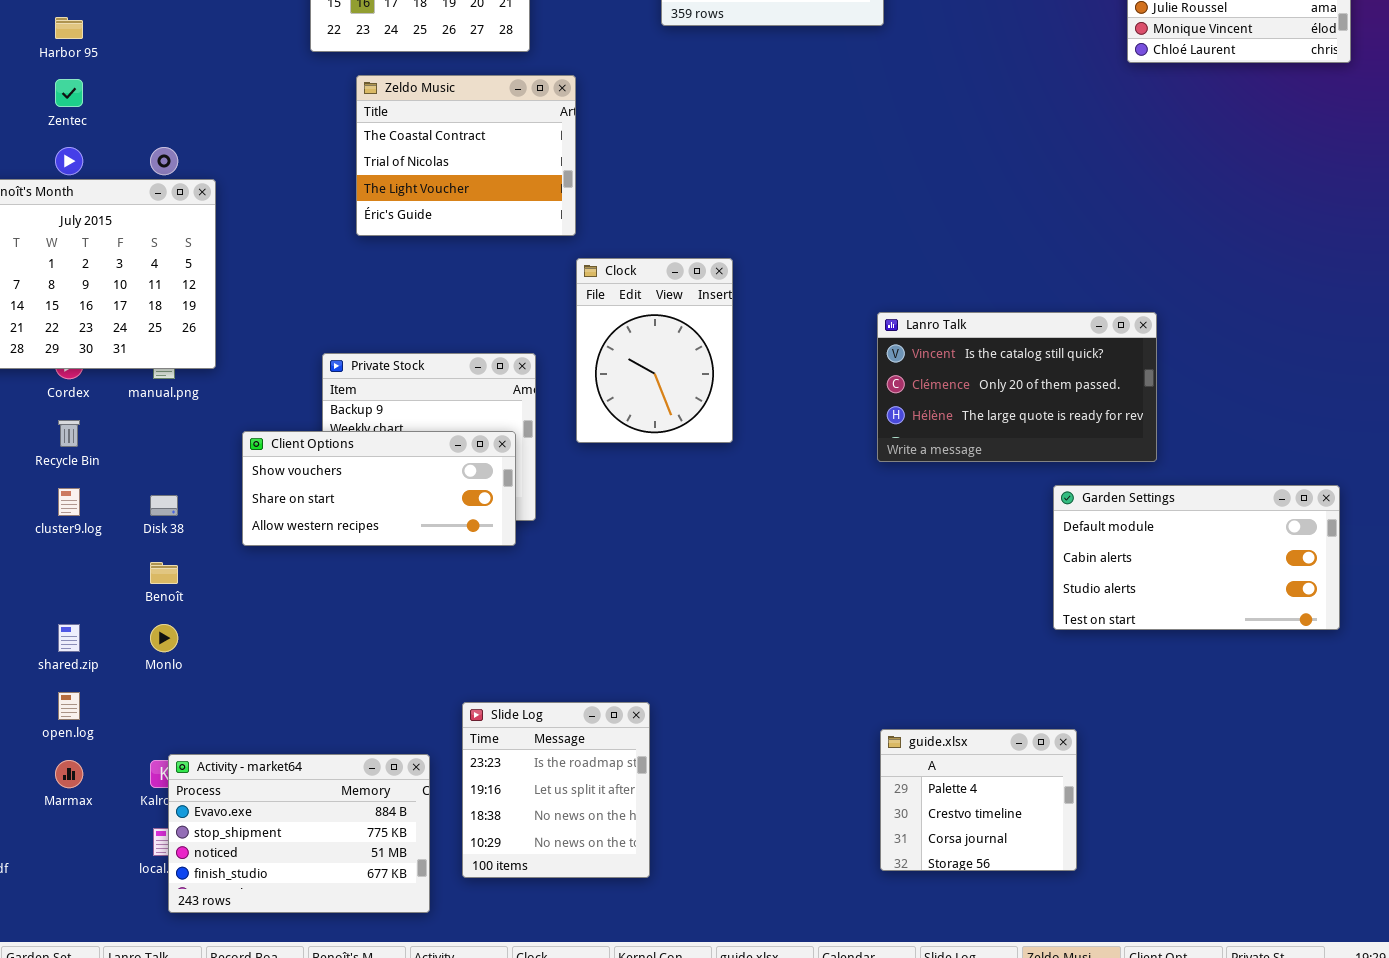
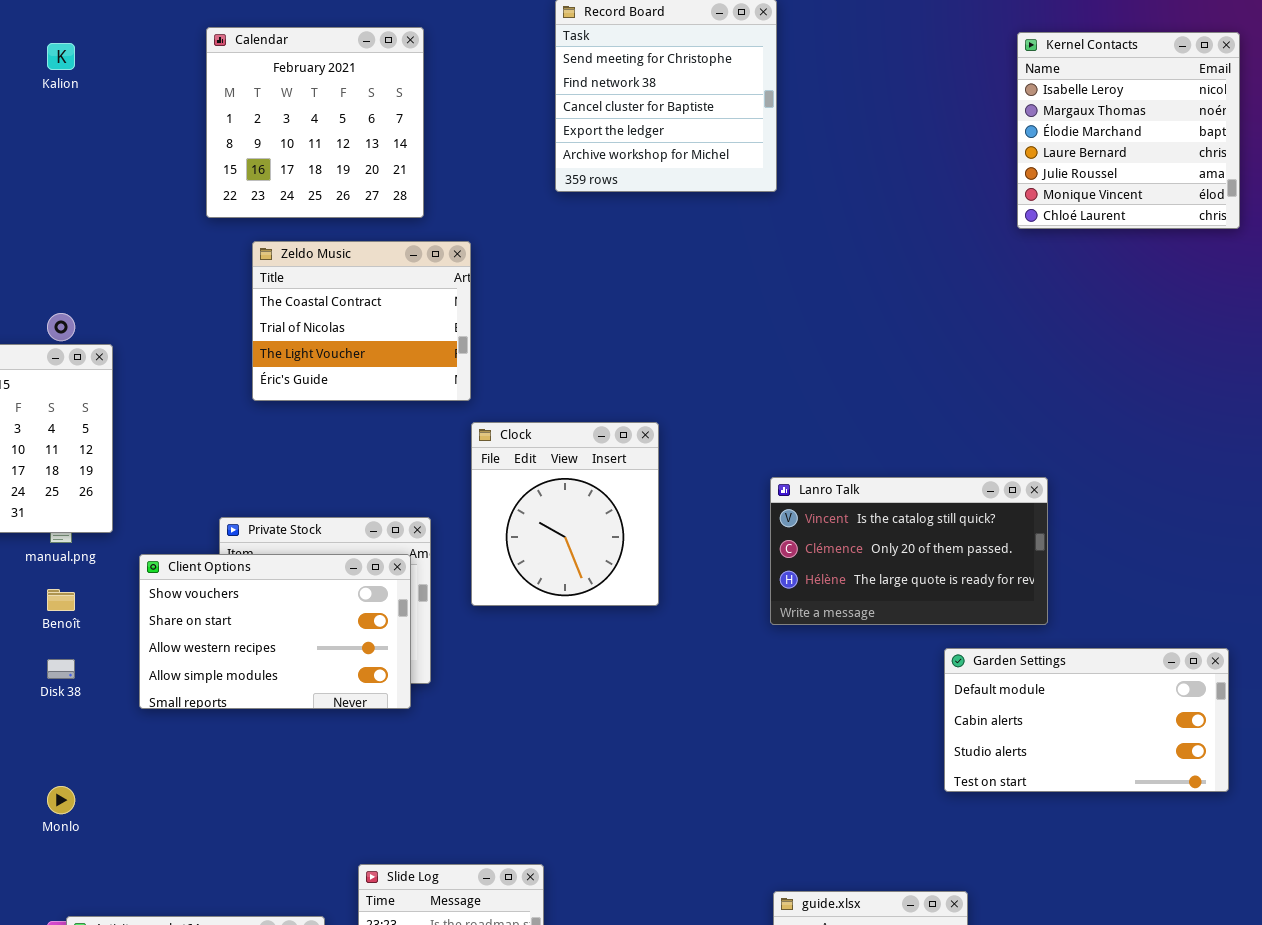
Clock: [576,258,733,443] -> [471,422,659,606], resized
Client Options: [242,431,516,546] -> [139,554,411,709], resized
Benoît: [150,562,178,584] -> [47,589,75,611], moved

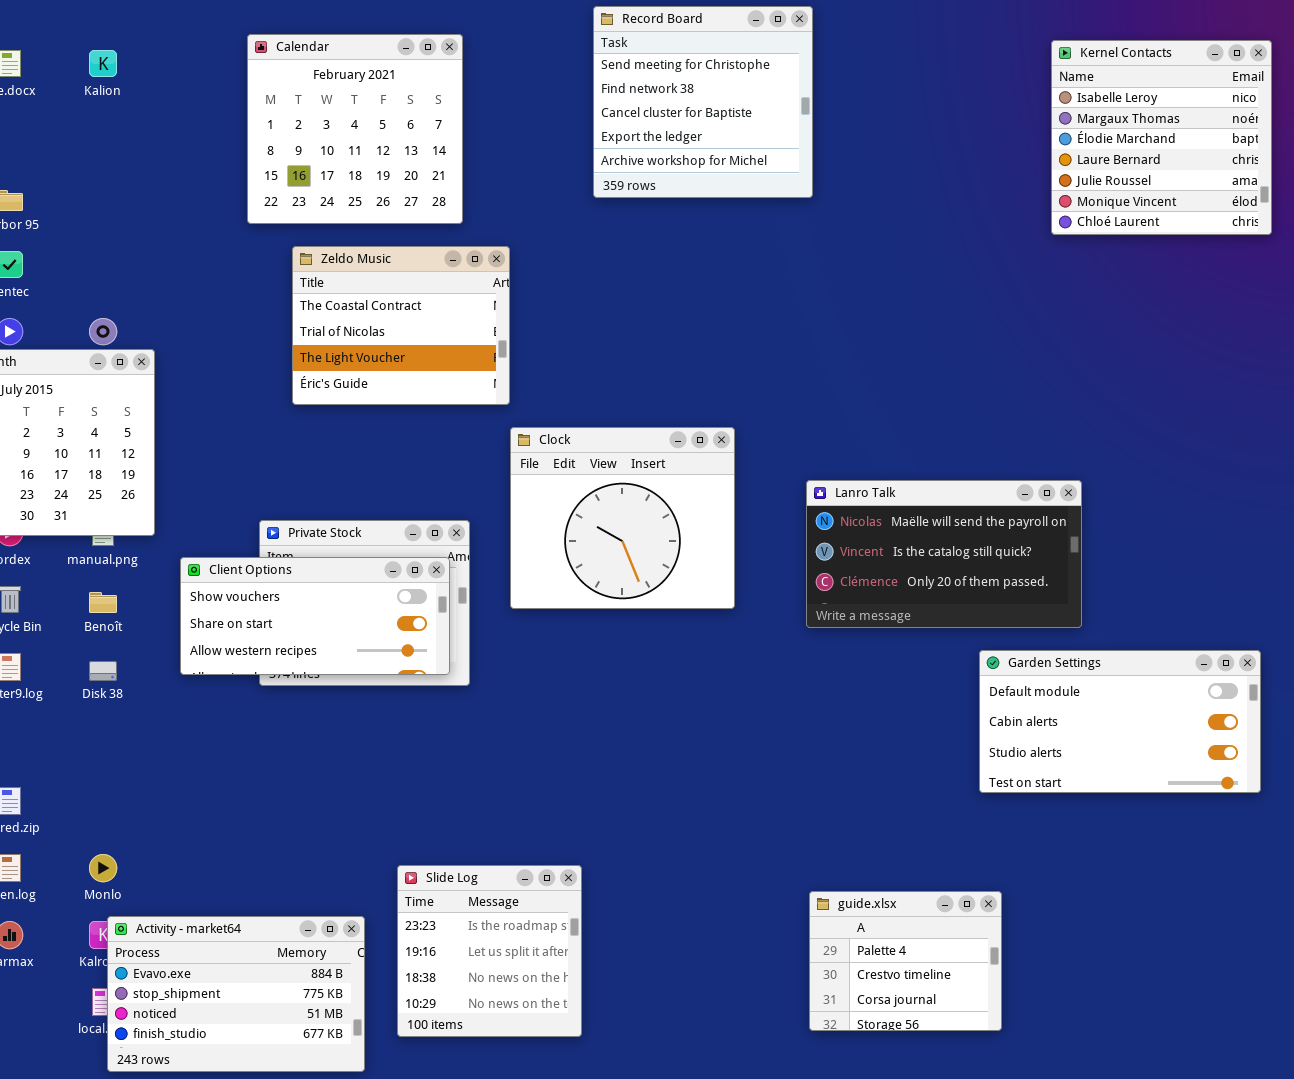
Clock: [471,422,659,606] -> [510,427,735,609], resized
Lanro Talk: [770,477,1048,625] -> [806,480,1082,628], scrolled up 1 row
Client Options: [139,554,411,709] -> [180,557,450,675], resized
Monlo: [47,786,75,814] -> [89,854,117,882], moved

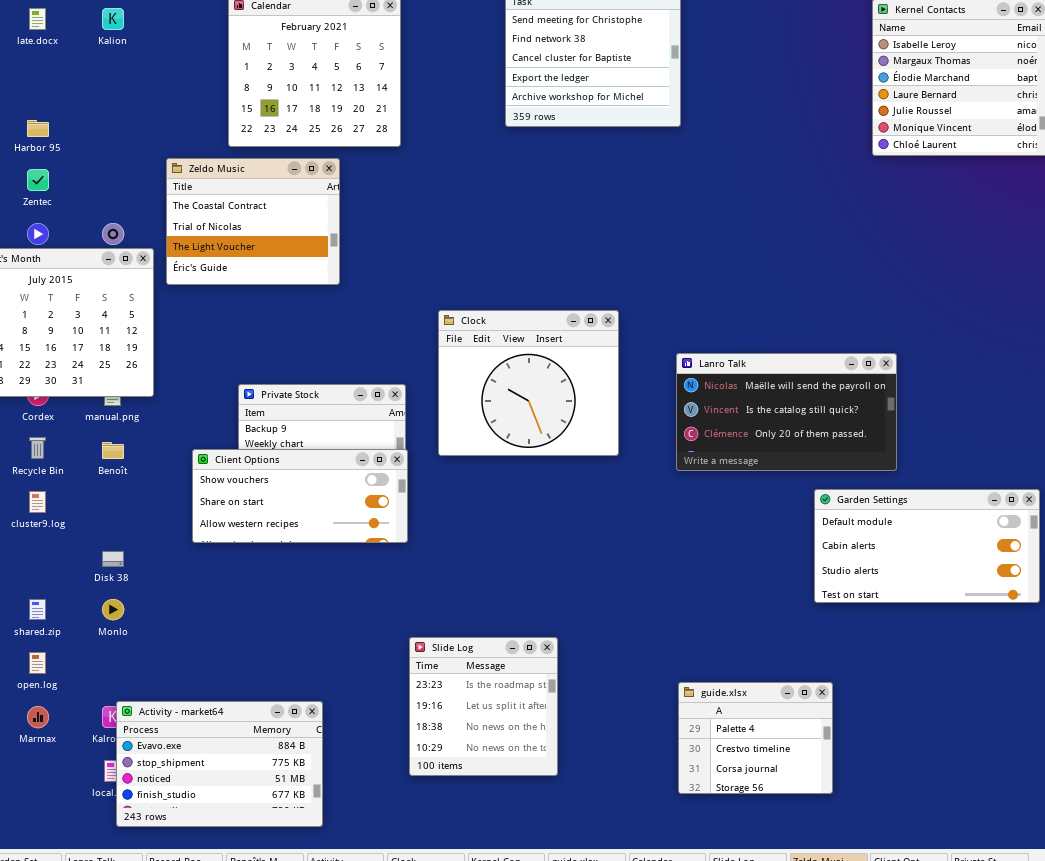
Zeldo Music: [292,246,510,405] -> [166,158,340,285], moved
Client Options: [180,557,450,675] -> [192,449,408,543], moved
Disk 38: [89,661,117,681] -> [102,551,124,567], moved
Monlo: [89,854,117,882] -> [102,599,124,620], moved
Slide Log: [397,865,582,1037] -> [409,637,558,776], moved

